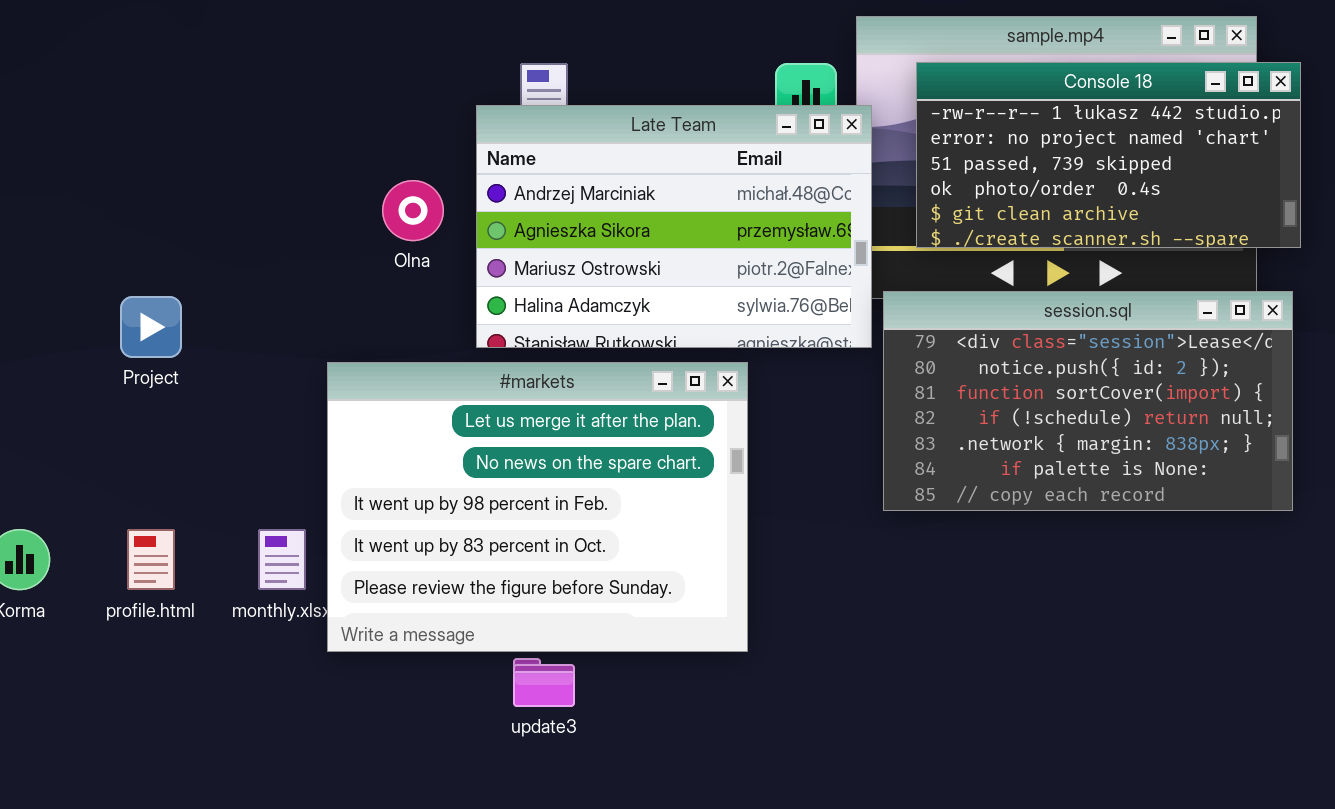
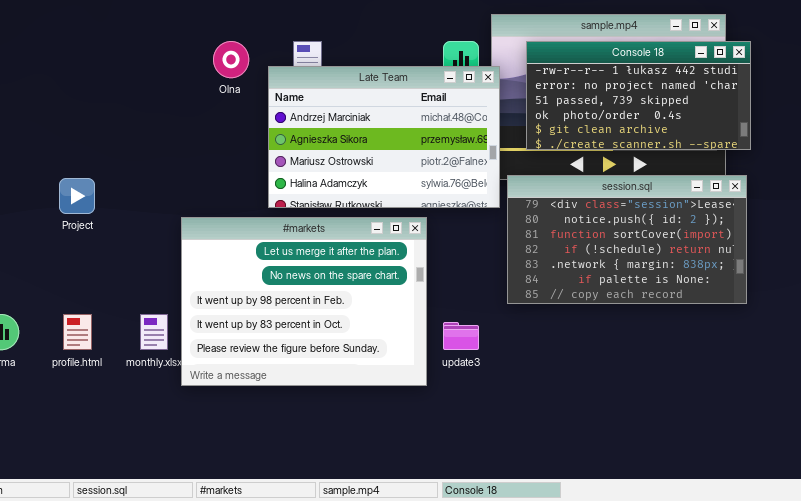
Olna: [382,180,444,241] -> [213,41,249,78], moved
update3: [513,658,575,707] -> [443,322,479,350], moved

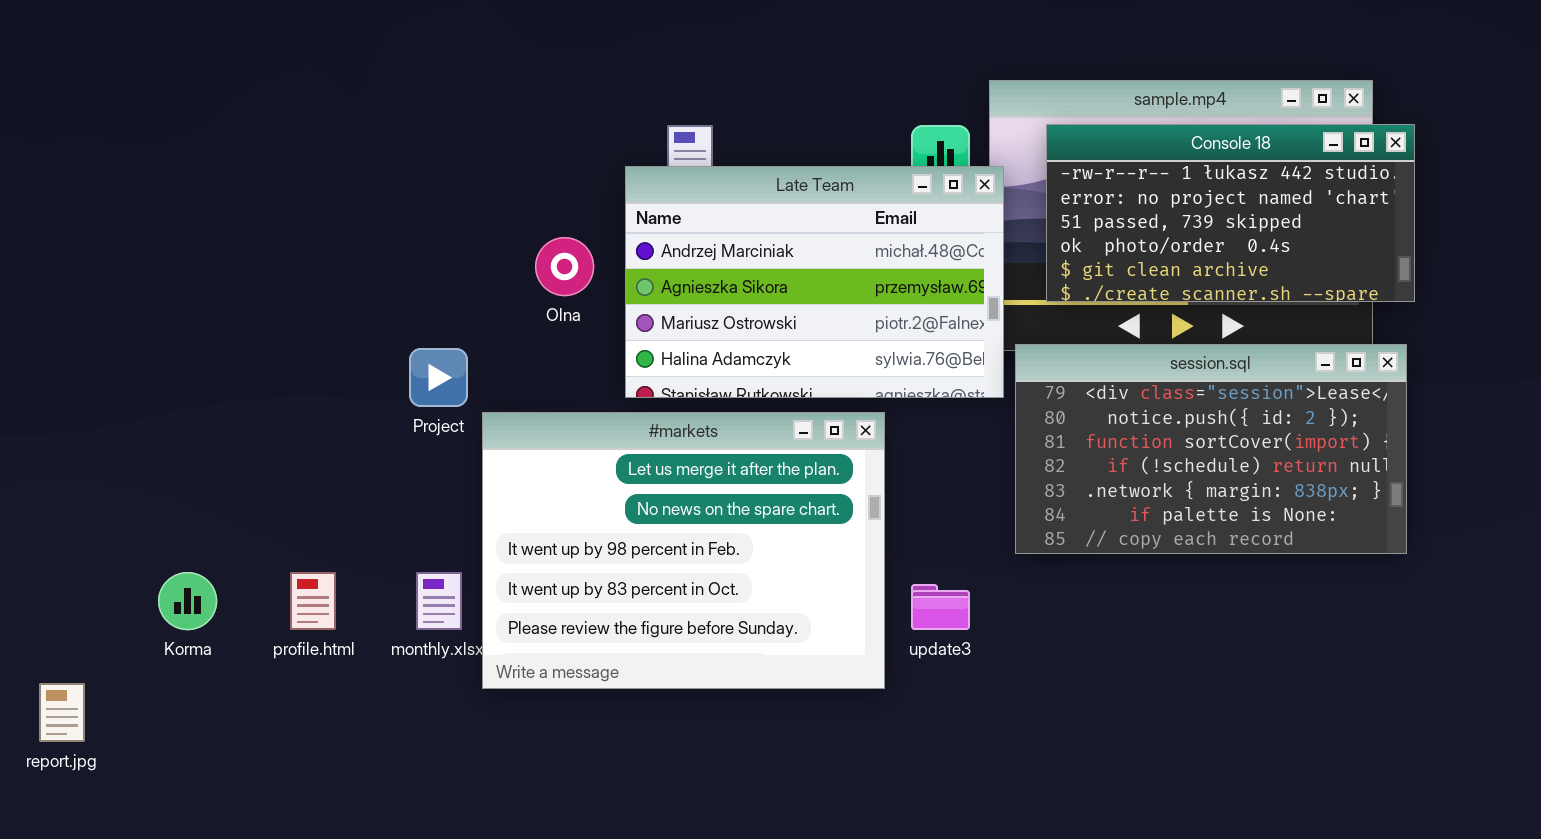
Olna: [213,41,249,78] -> [535,237,594,296], moved
Project: [59,178,95,214] -> [409,348,468,407], moved

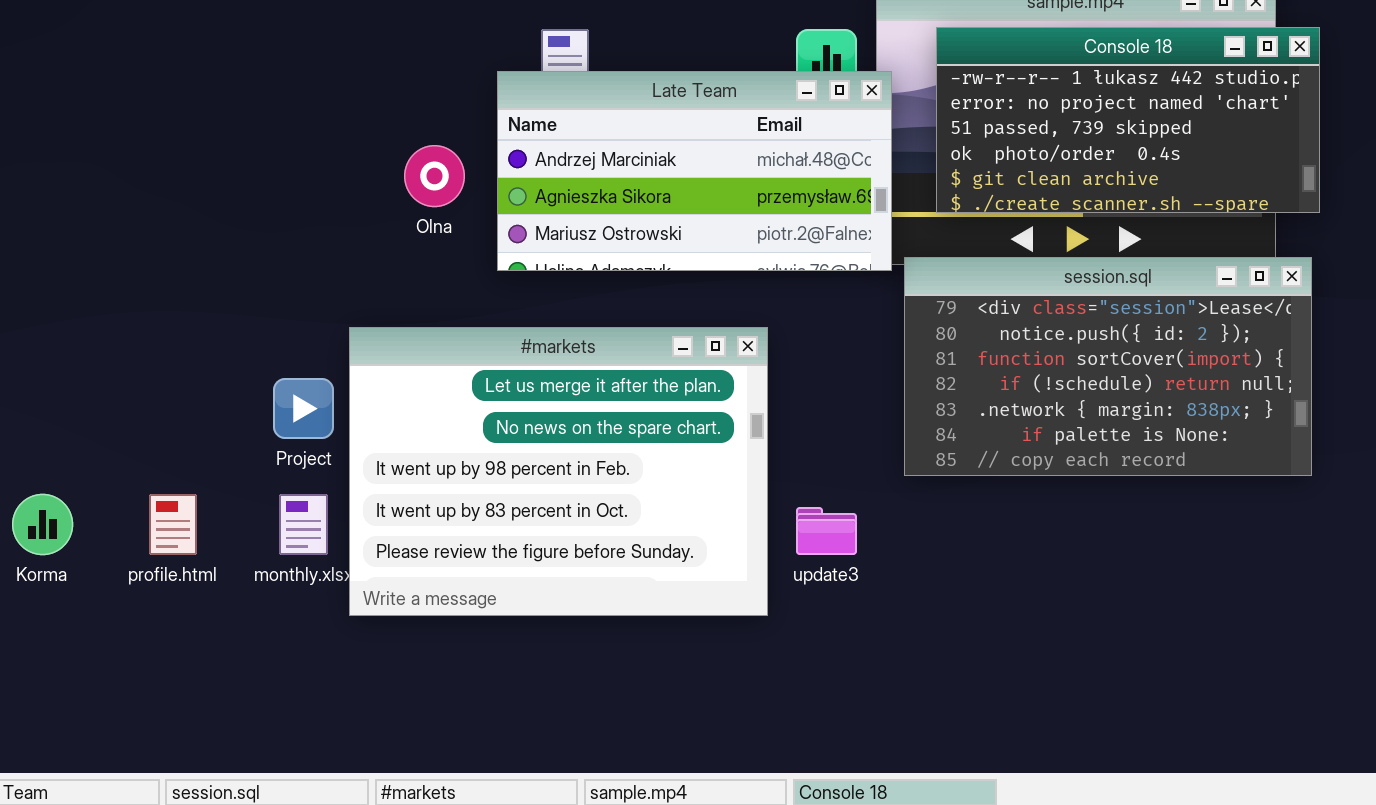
Late Team: [625,166,1004,398] -> [497,71,892,271], resized
Project: [409,348,468,407] -> [273,378,334,439], moved

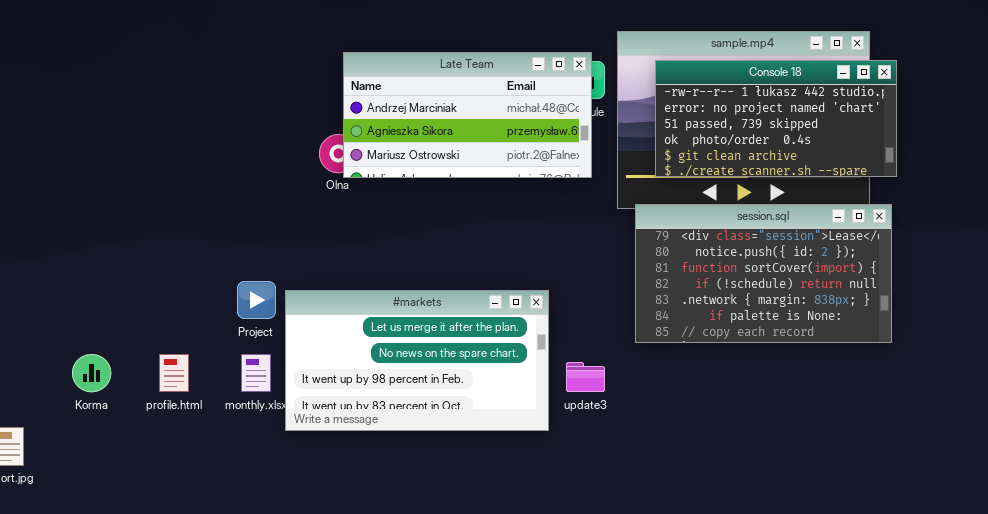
Late Team: [497,71,892,271] -> [343,52,592,178], moved
#markets: [349,327,768,616] -> [285,290,549,431], resized

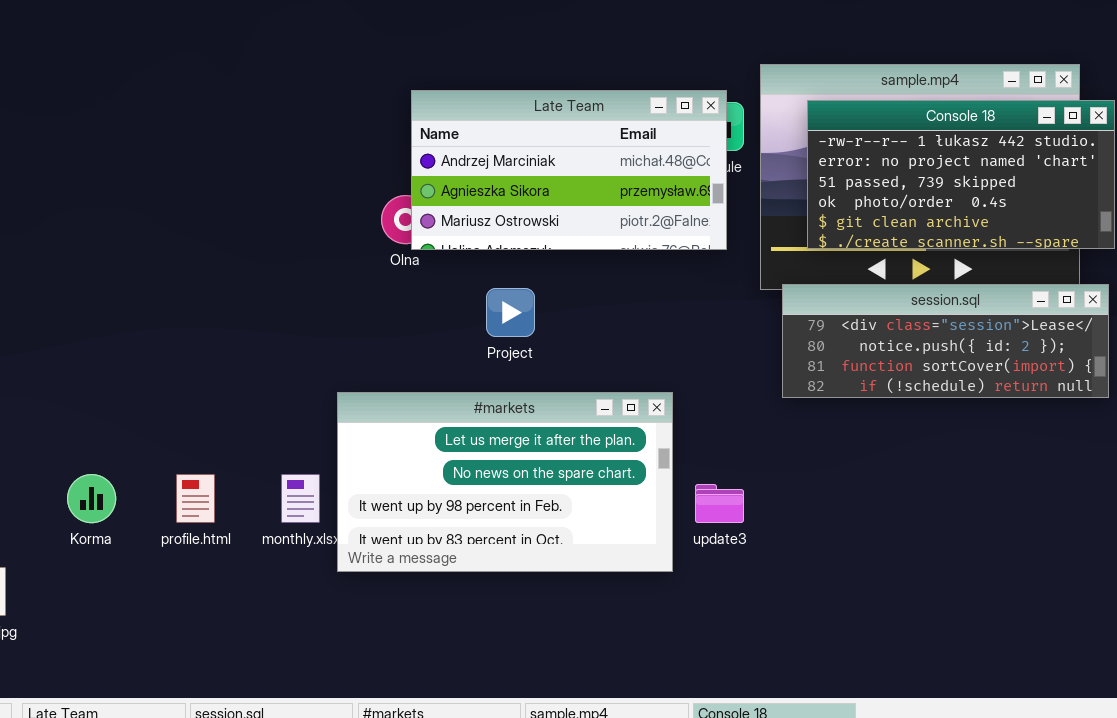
session.sql: [635,204,892,343] -> [782,284,1109,398], resized
Project: [237,281,276,319] -> [486,288,535,337], moved

